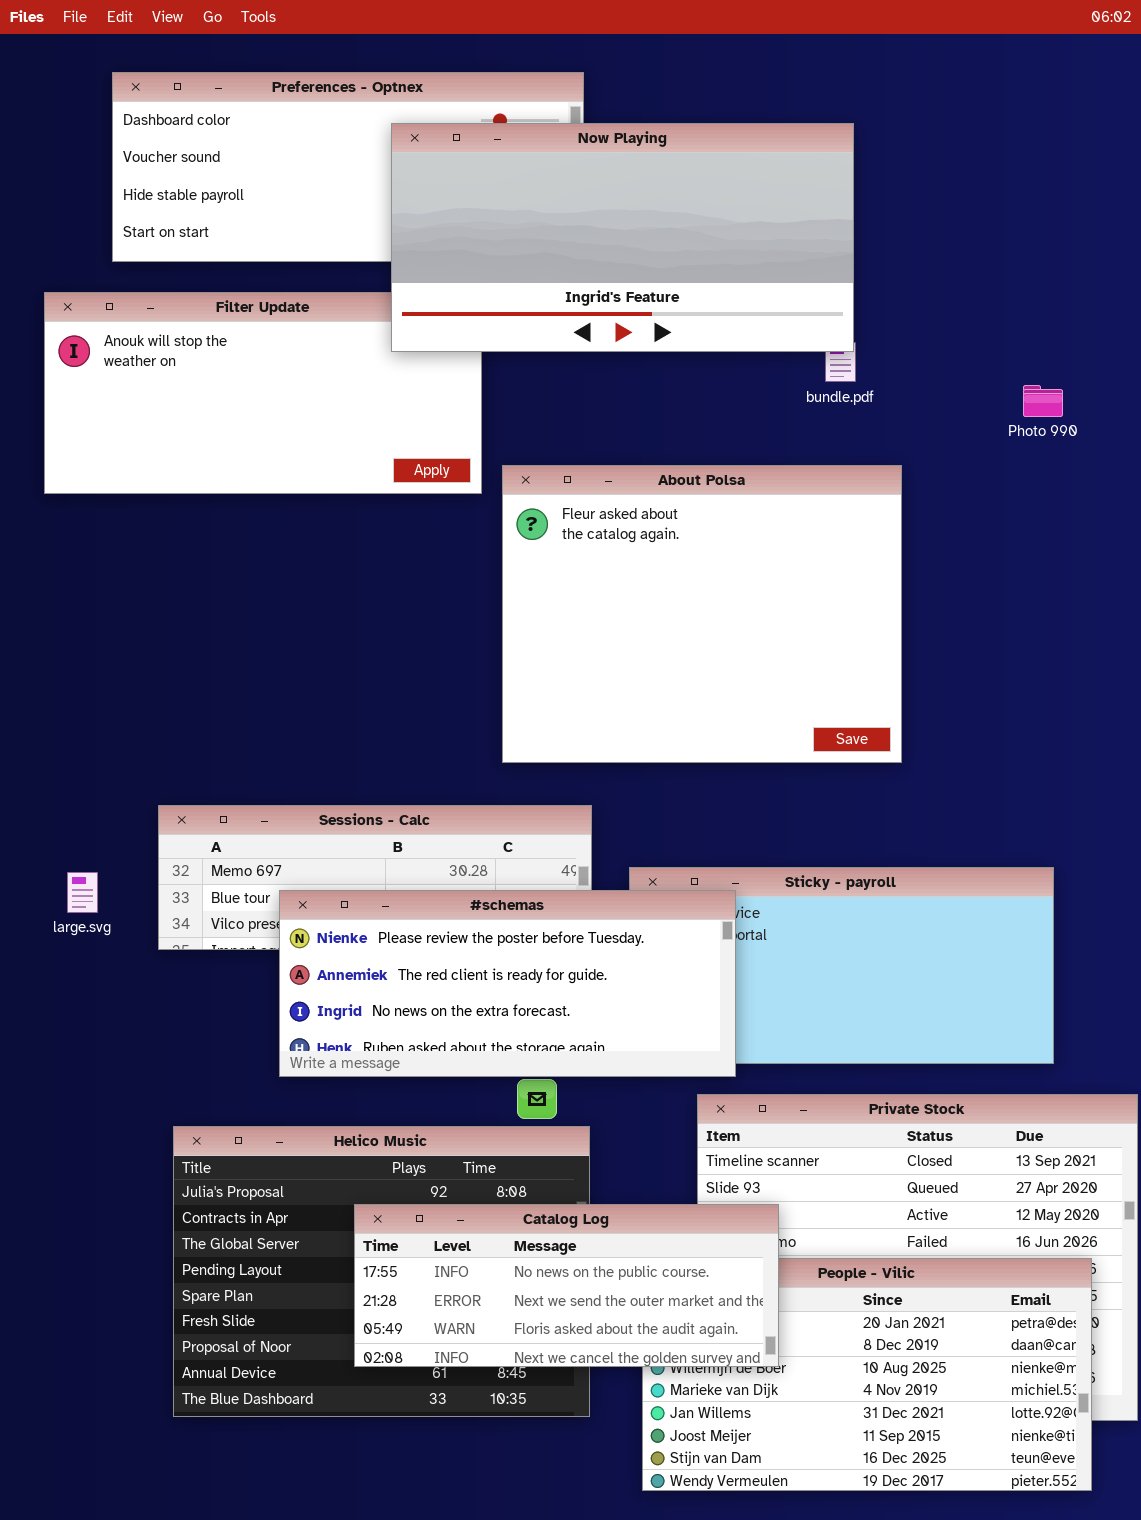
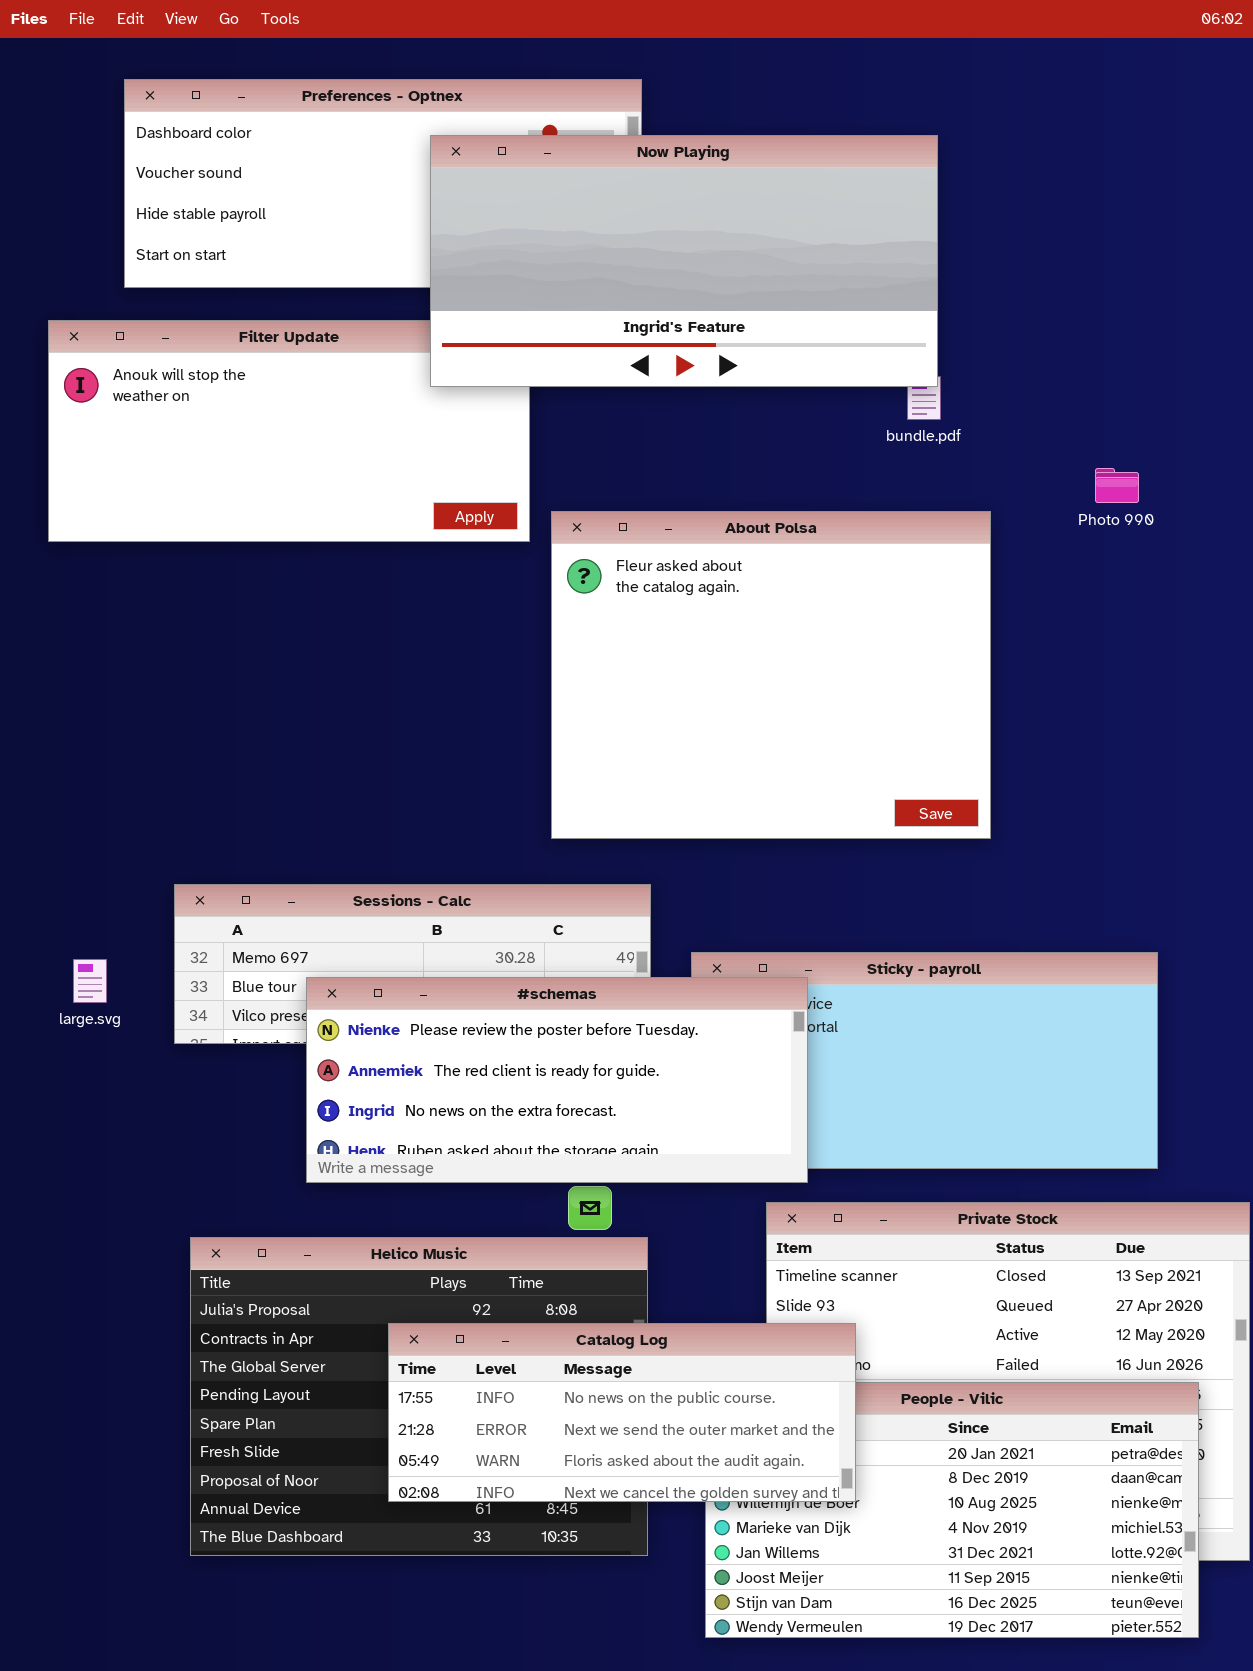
Photo 990: [1023,385,1063,417] -> [1095,468,1139,503], moved

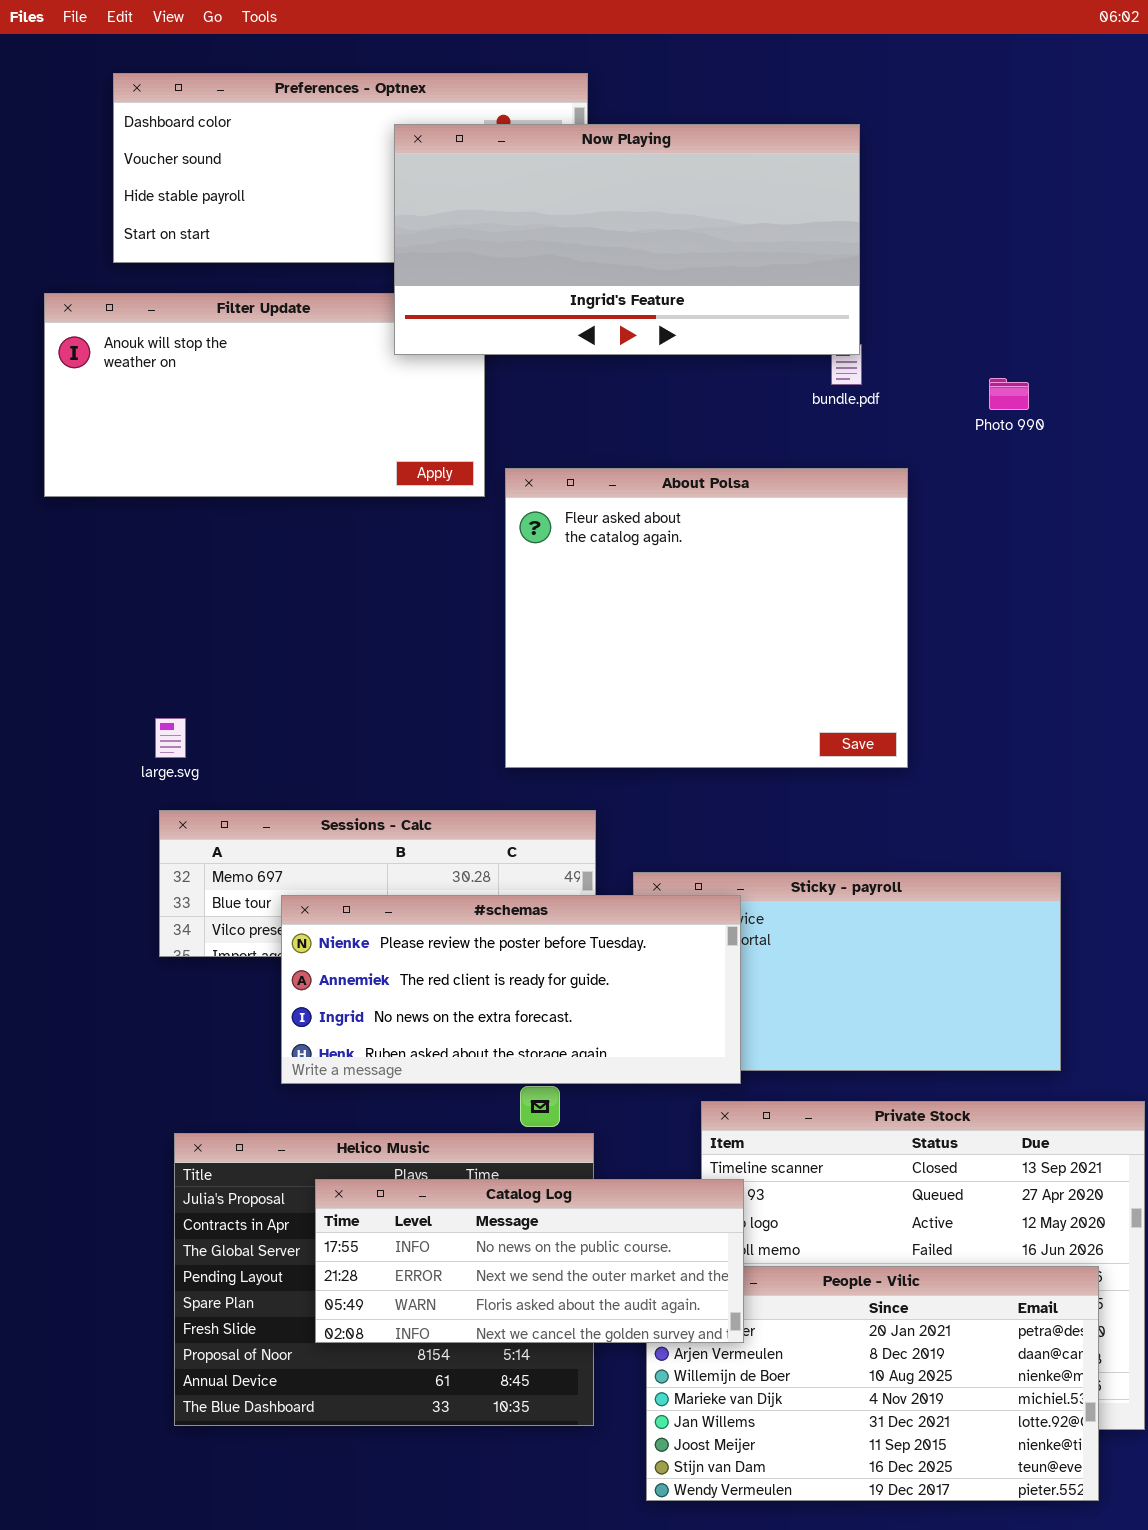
Photo 990: [1095,468,1139,503] -> [989,378,1029,410], moved
large.svg: [73,959,107,1003] -> [155,718,186,758], moved
Catalog Log: [388,1323,856,1502] -> [315,1179,744,1343], moved

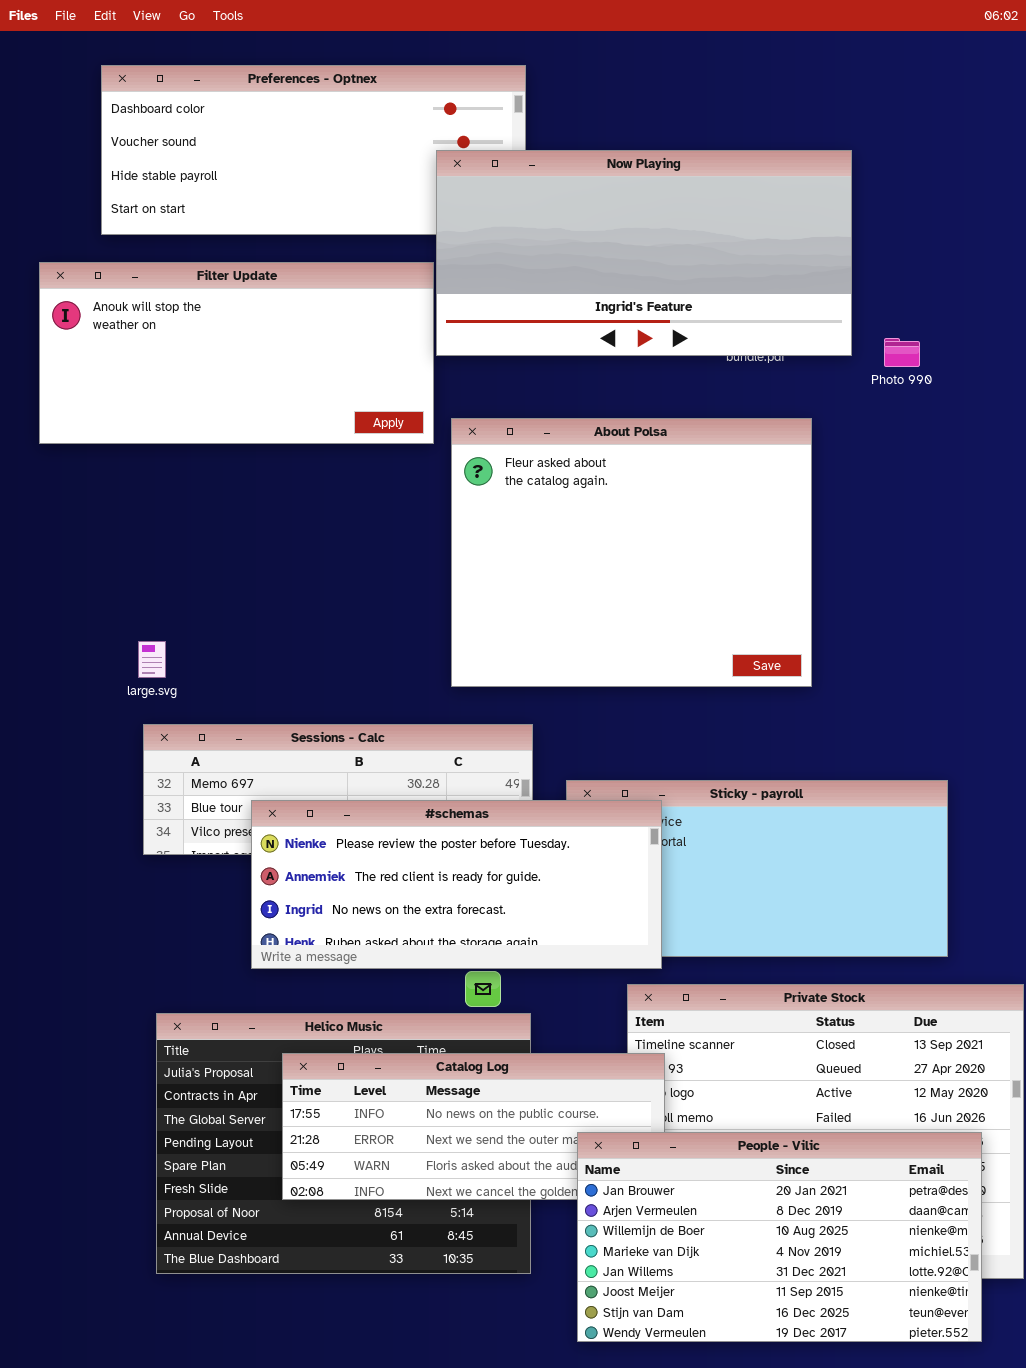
Now Playing: [394,124,860,355] -> [436,150,852,356], moved
People - Vilic: [646,1266,1099,1501] -> [577,1132,982,1342], raised

